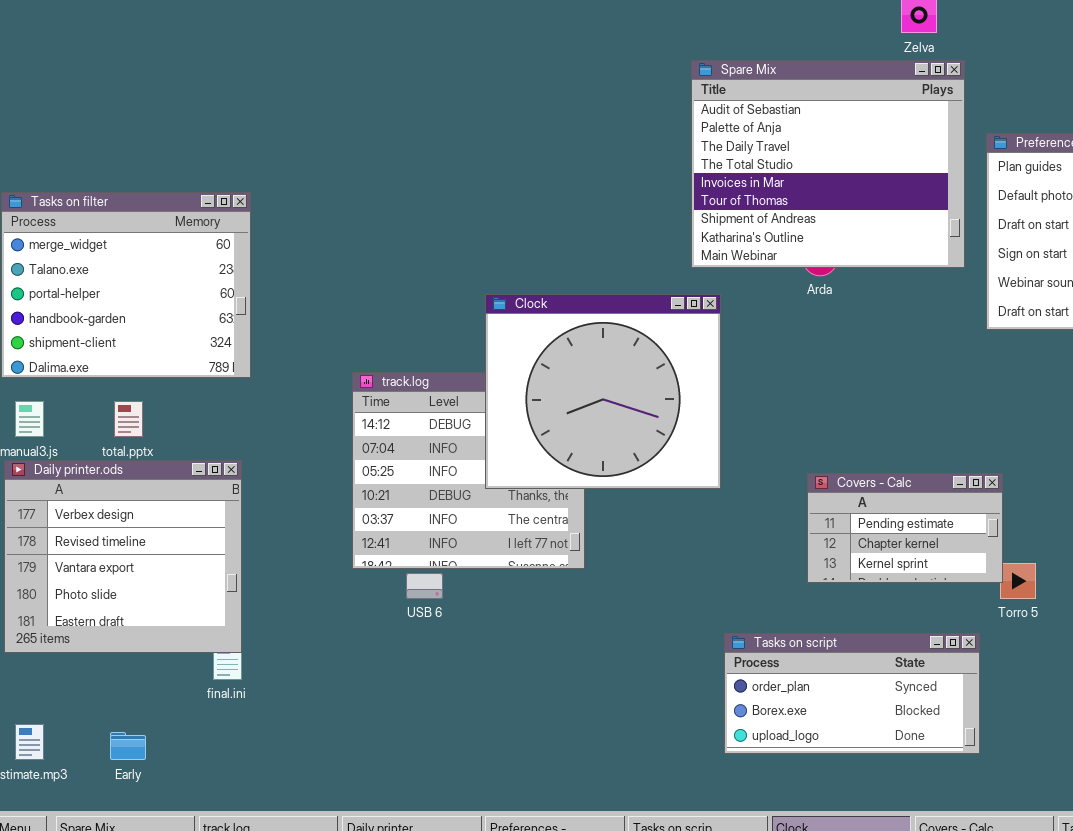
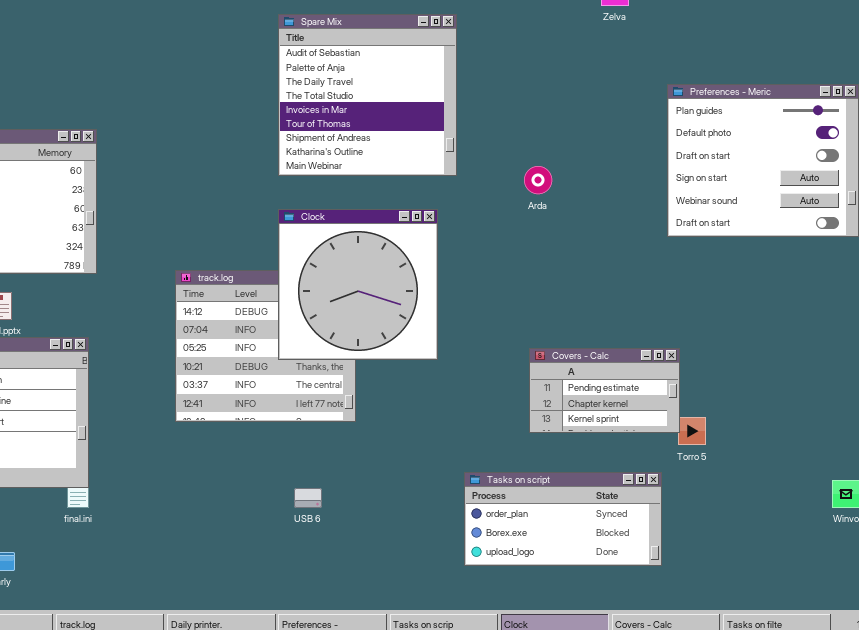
Spare Mix: [691,60,965,268] -> [278,14,457,176], moved, resized
Clock: [485,294,721,489] -> [278,209,438,360], resized
USB 6: [406,573,443,599] -> [294,488,322,508], moved

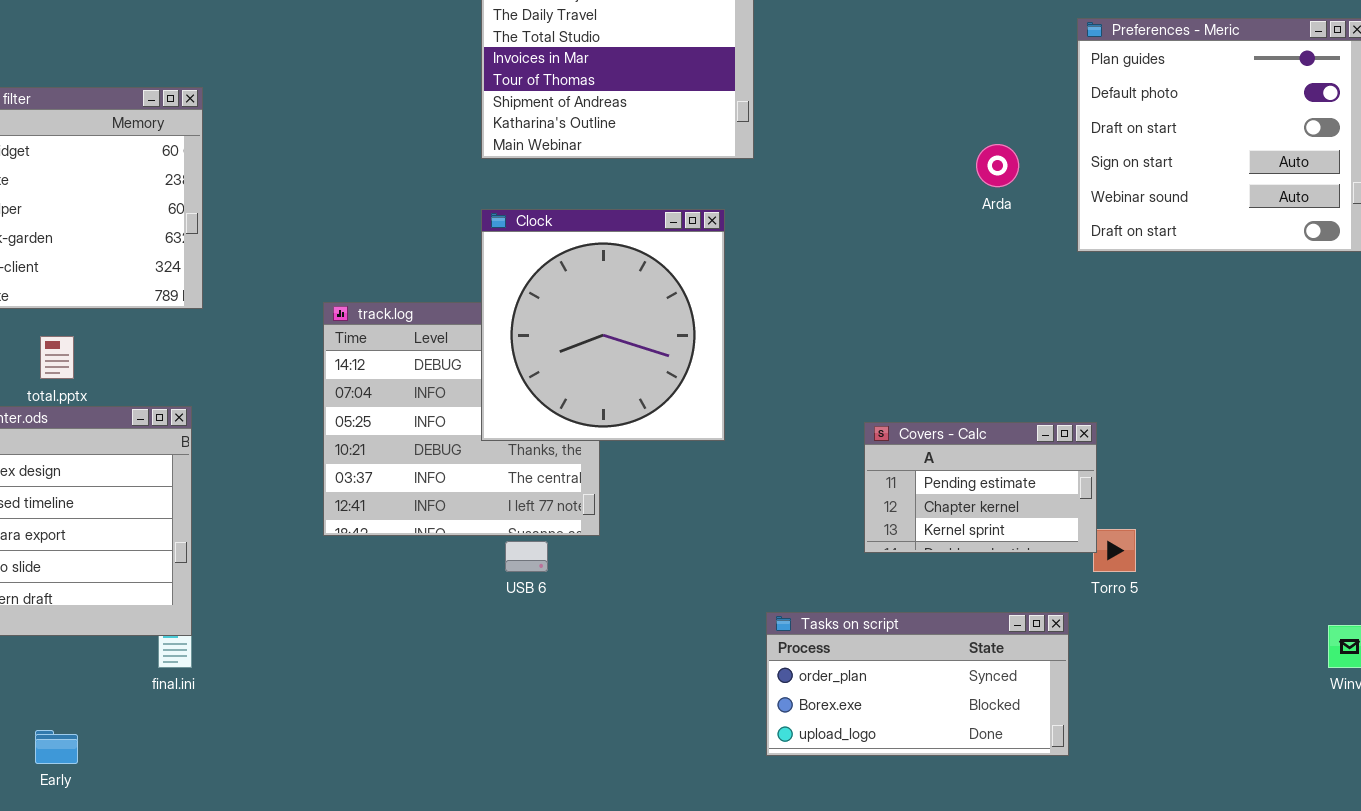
Arda: [524,166,552,194] -> [976,144,1019,187], moved
USB 6: [294,488,322,508] -> [505,541,548,572], moved

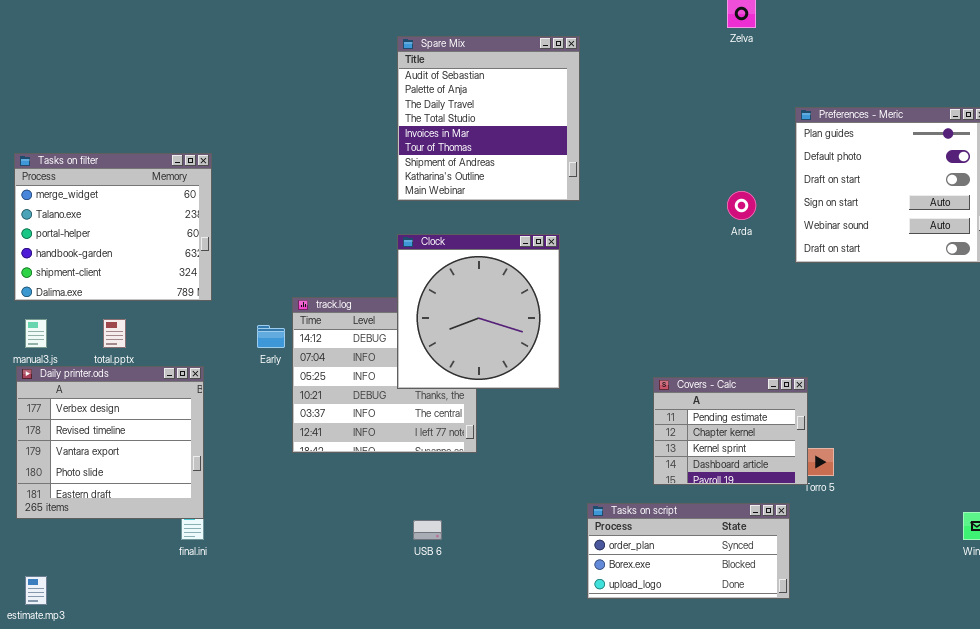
Covers - Calc: [864,422,1097,553] -> [653,377,808,485], resized
USB 6: [505,541,548,572] -> [413,520,442,540], moved
Early: [35,730,78,764] -> [257,325,285,348], moved

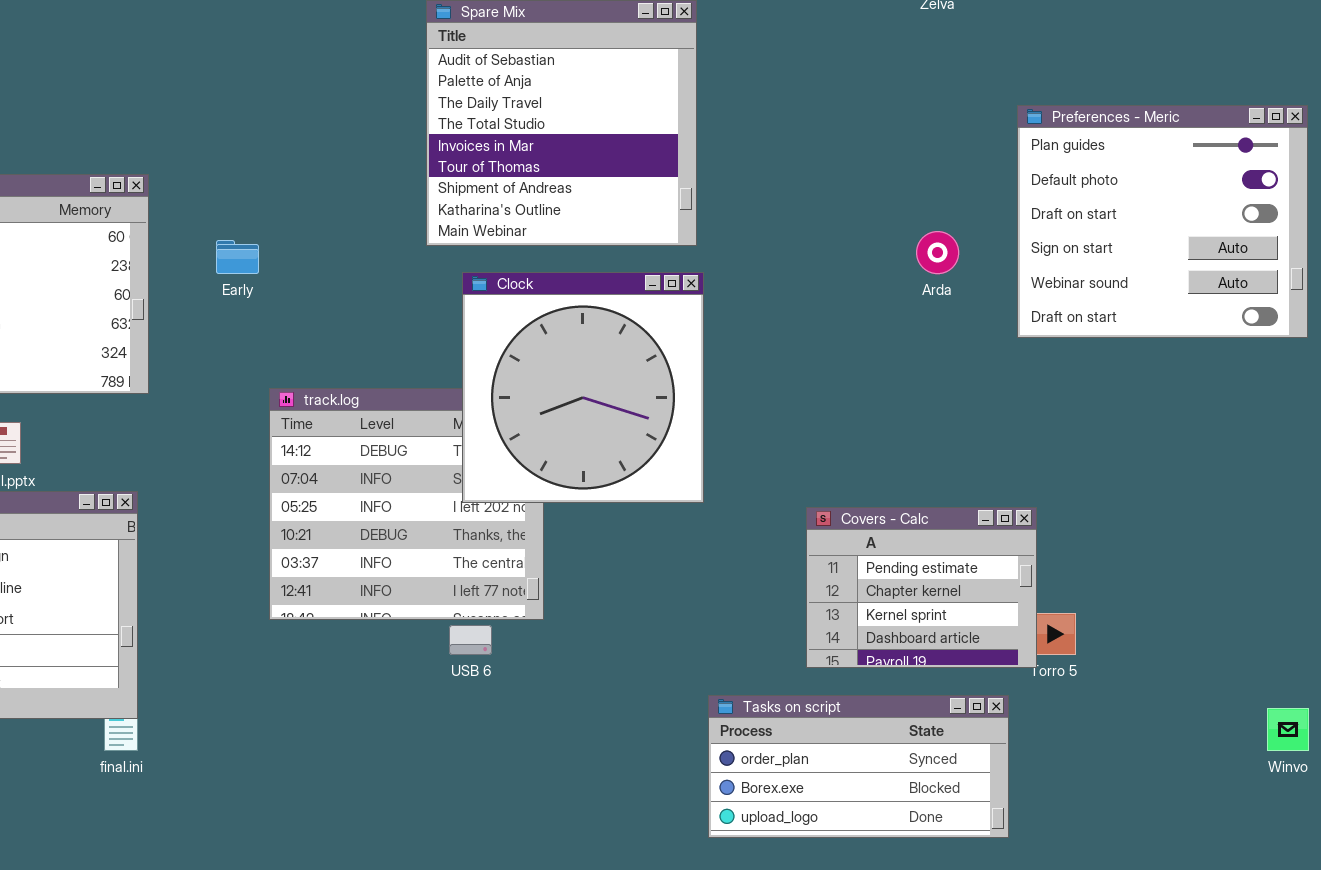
Clock: [397,234,560,389] -> [462,272,704,503], moved
Early: [257,325,285,348] -> [216,240,259,274], moved
USB 6: [413,520,442,540] -> [449,625,492,655], moved

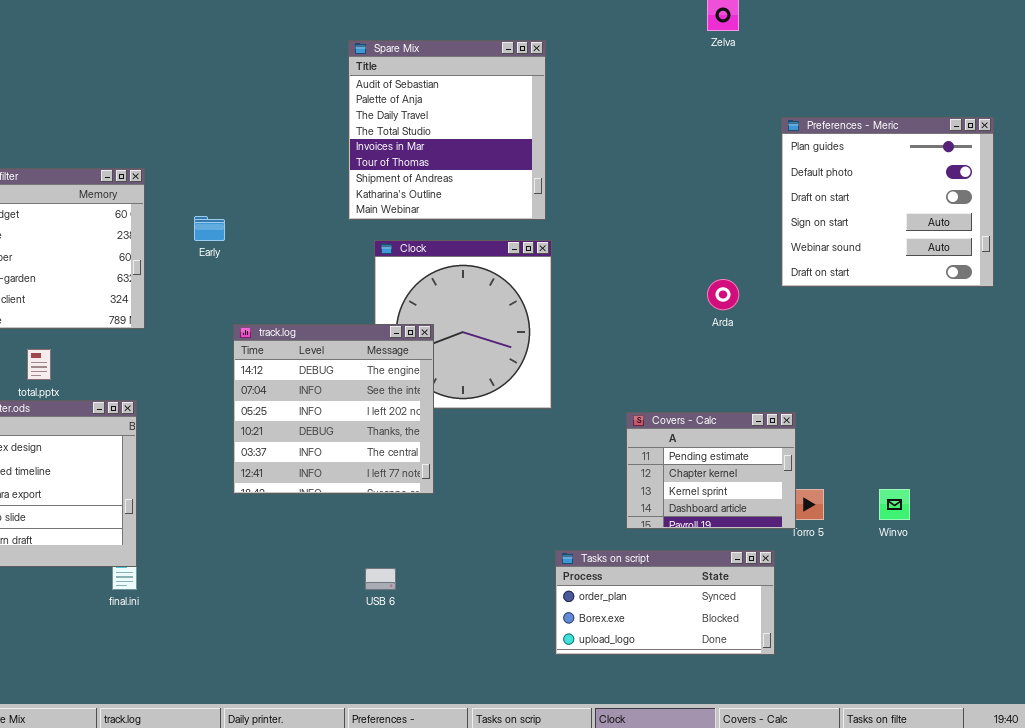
Arda: [916,231,959,274] -> [707,279,739,310], moved
track.log: [269,388,544,620] -> [233,324,434,494], raised
USB 6: [449,625,492,655] -> [365,568,396,590], moved
Winvo: [1267,708,1309,751] -> [879,489,910,520], moved

